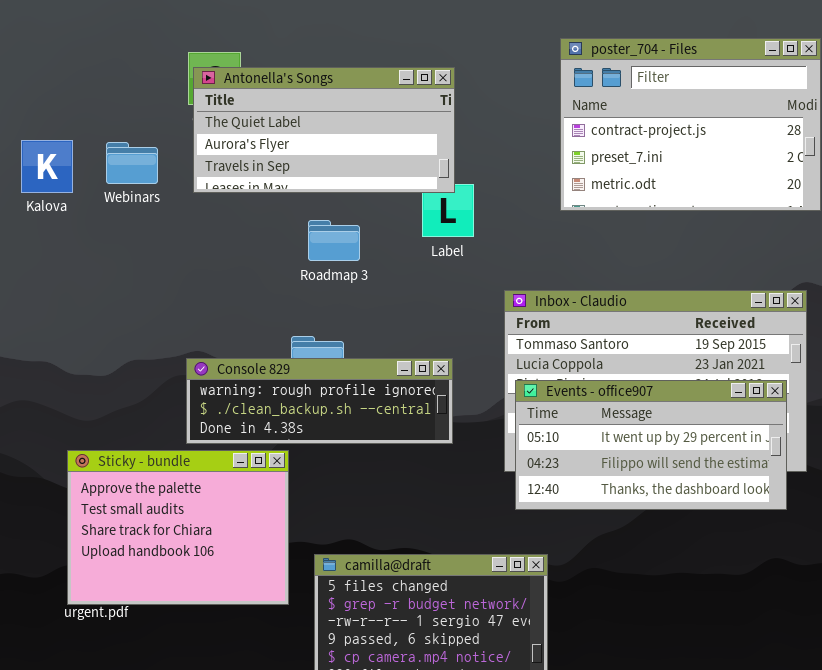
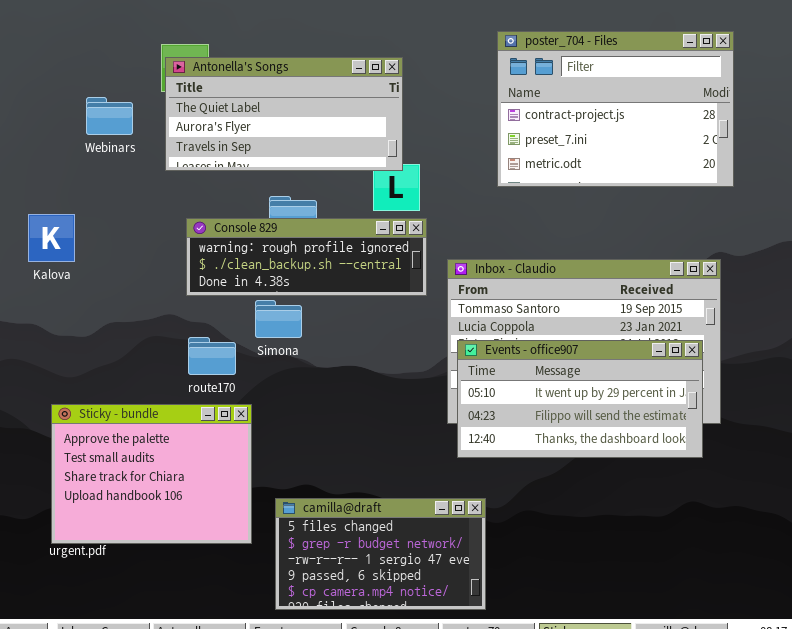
Kalova: [21,140,73,193] -> [28,214,75,262], moved
Webinars: [106,142,158,184] -> [86,97,133,135], moved
Console 829: [186,358,453,444] -> [186,218,427,296], moved

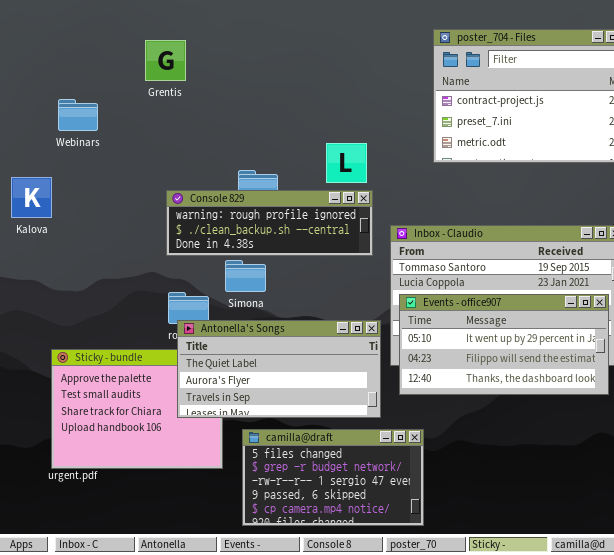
Antonella's Songs: [165,57,403,171] -> [177,320,381,418], moved
Webinars: [86,97,133,135] -> [58,99,98,131], moved
Kalova: [28,214,75,262] -> [11,177,52,218], moved

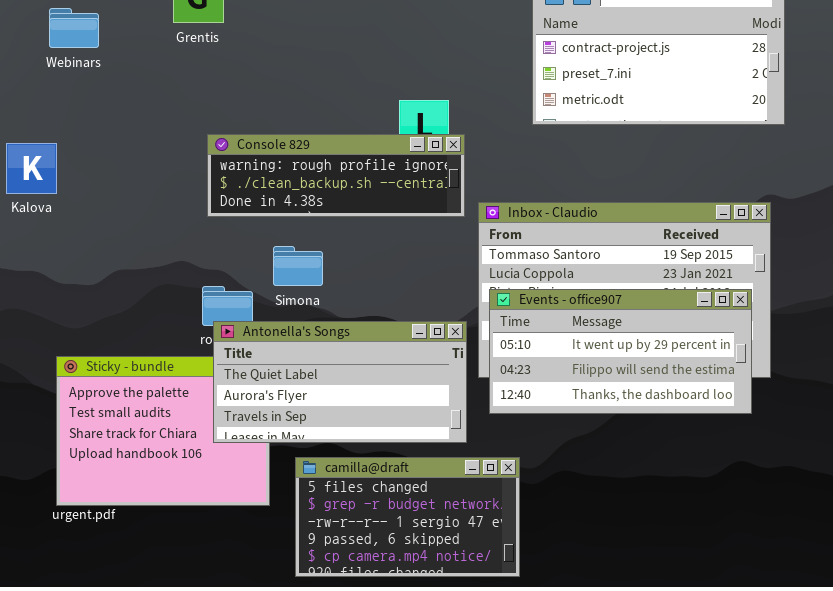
Webinars: [58,99,98,131] -> [49,8,99,48], moved
Console 829: [166,190,373,256] -> [207,134,465,217], moved

